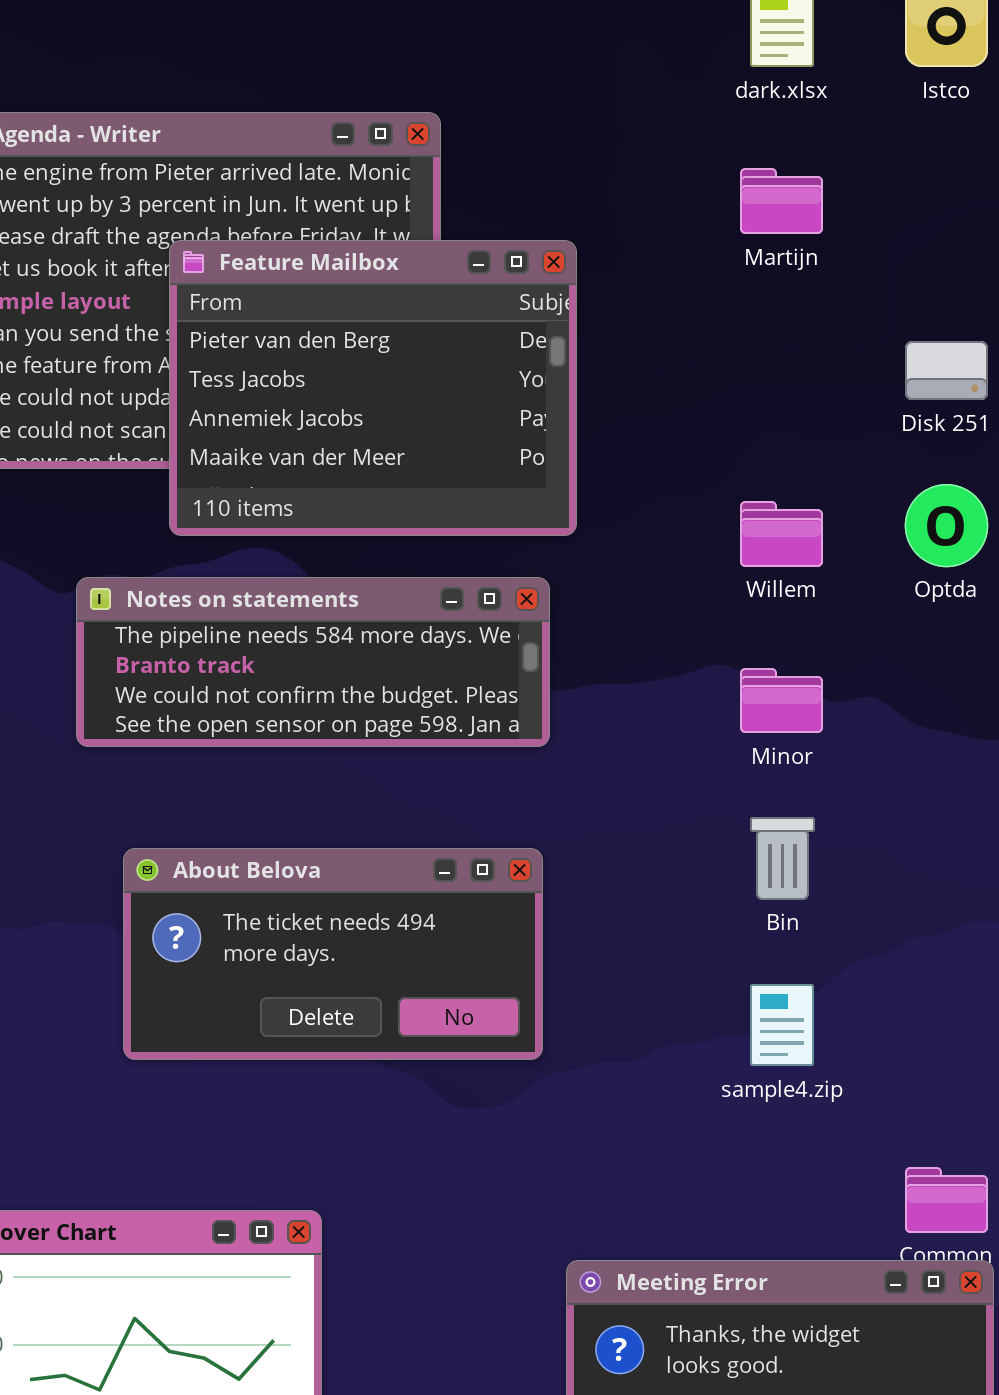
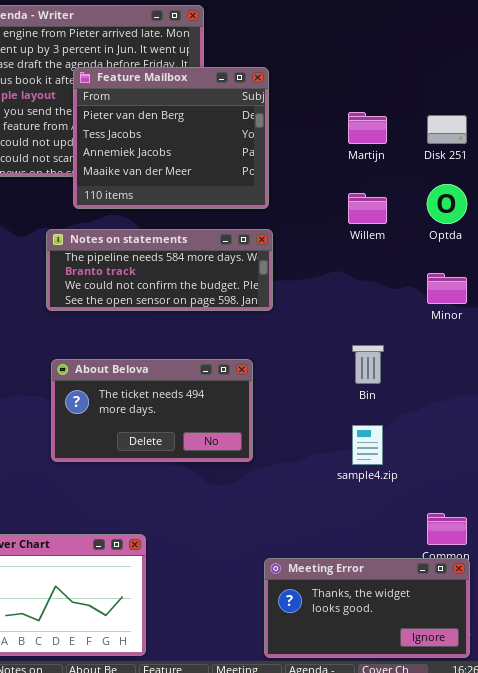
Martijn: [740,168,823,234] -> [348,112,387,144], moved
Notes on statements: [76,577,550,747] -> [46,229,273,311], moved
Minor: [740,668,823,733] -> [427,273,467,304], moved

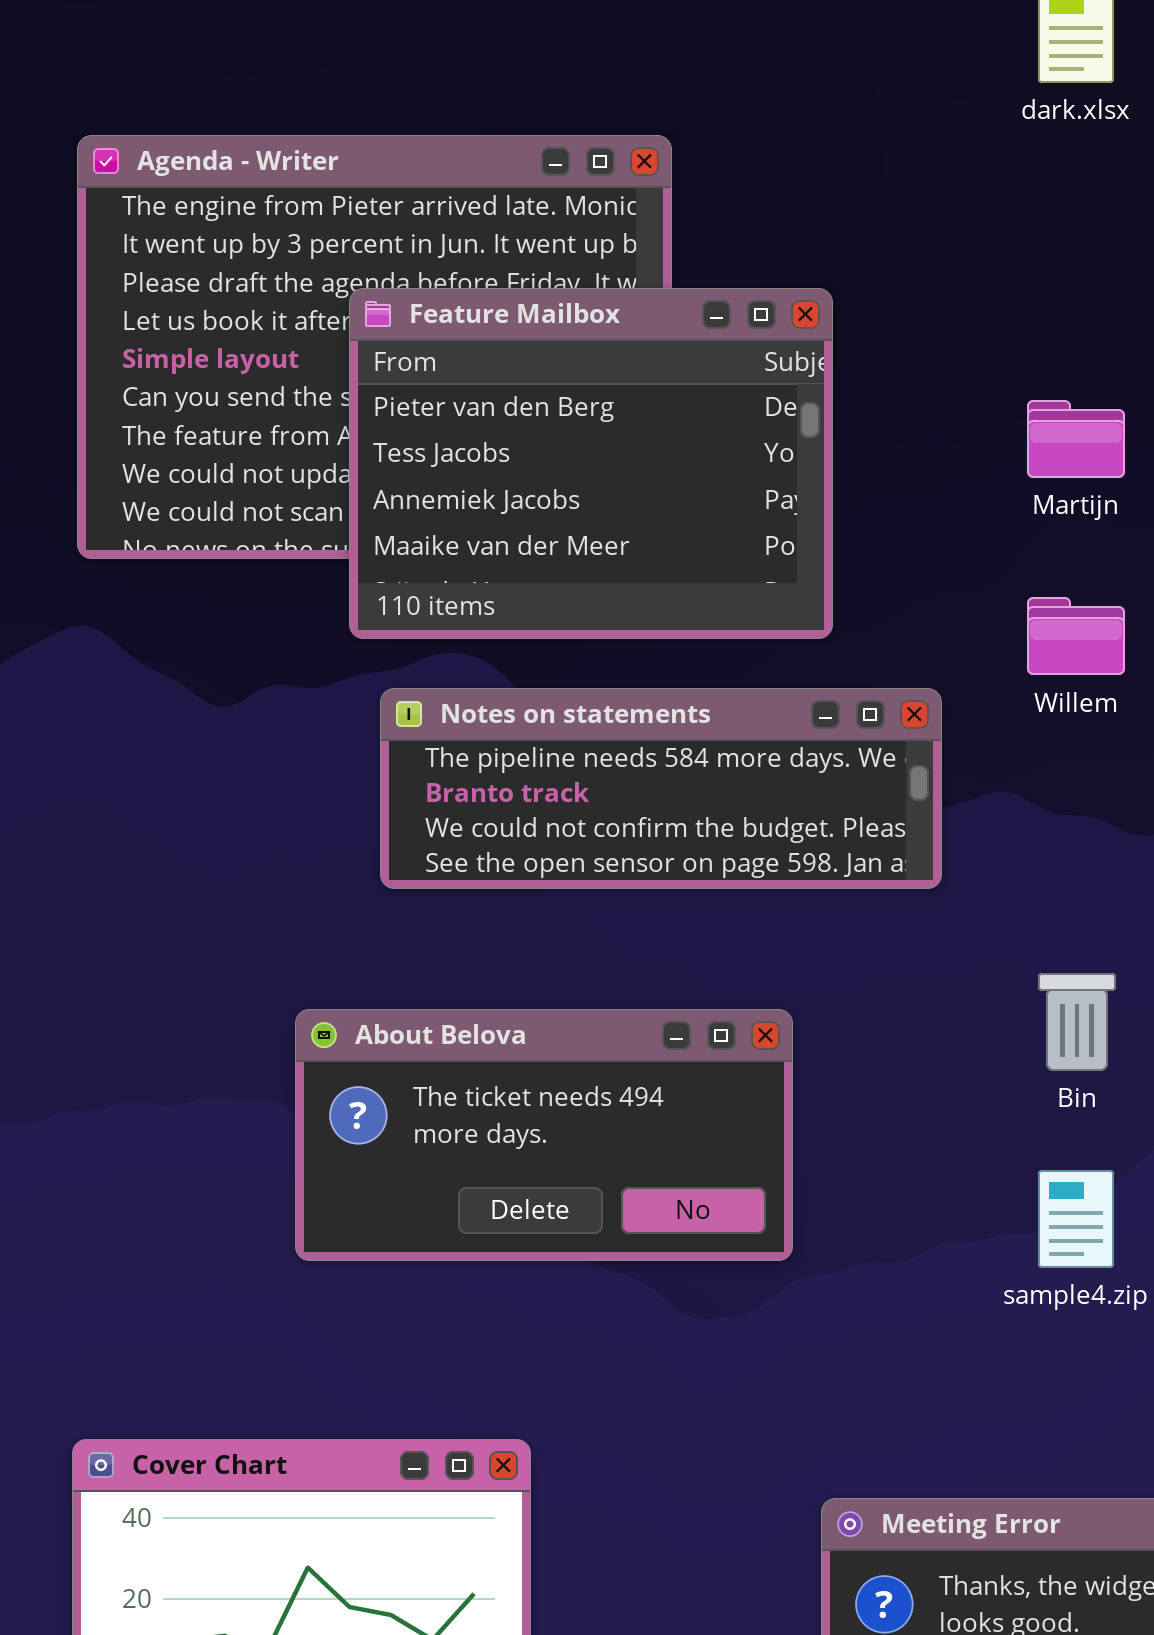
Notes on statements: [46,229,273,311] -> [380,688,942,889], moved

